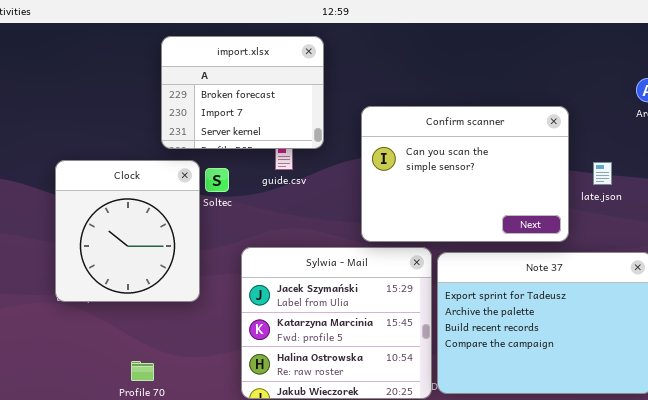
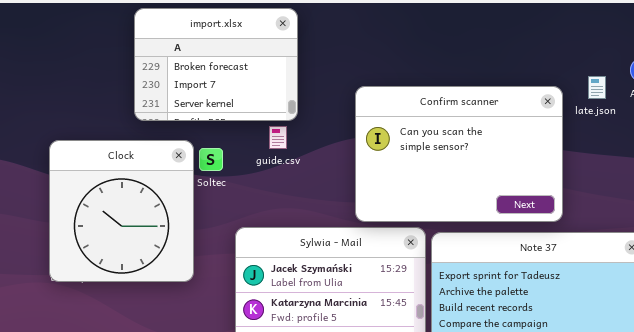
import.xlsx: [161,36,324,149] -> [134,8,298,121], moved
late.json: [593,162,612,185] -> [588,76,606,99], moved

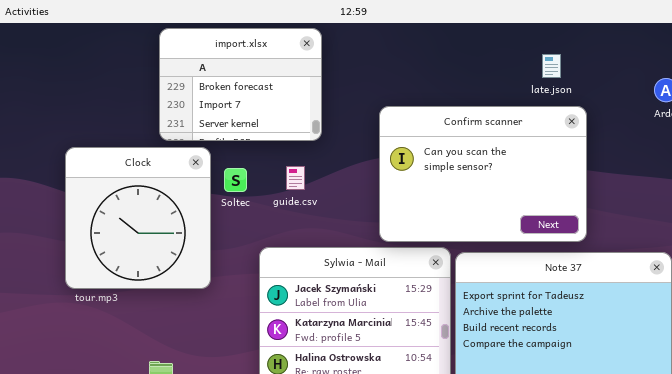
late.json: [588,76,606,99] -> [542,54,561,78], moved
guide.csv: [269,126,287,149] -> [286,166,305,190], moved
Clock: [49,140,194,282] -> [65,147,211,289], moved

